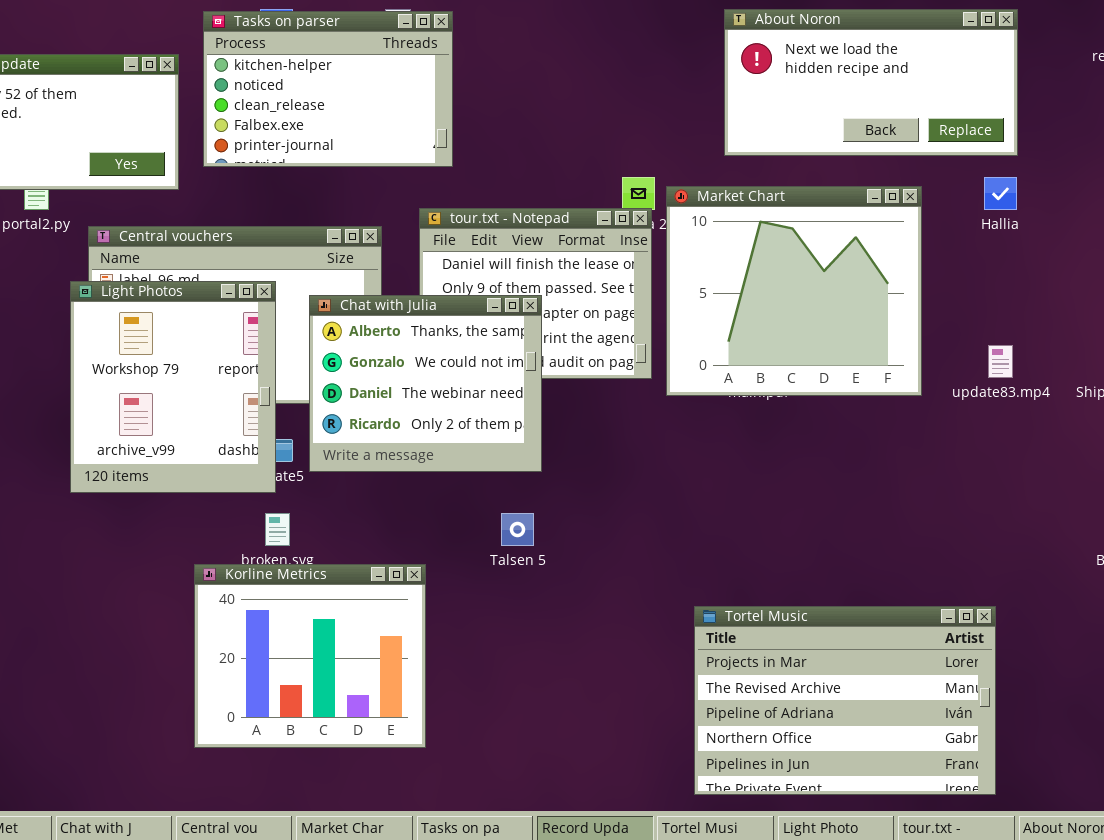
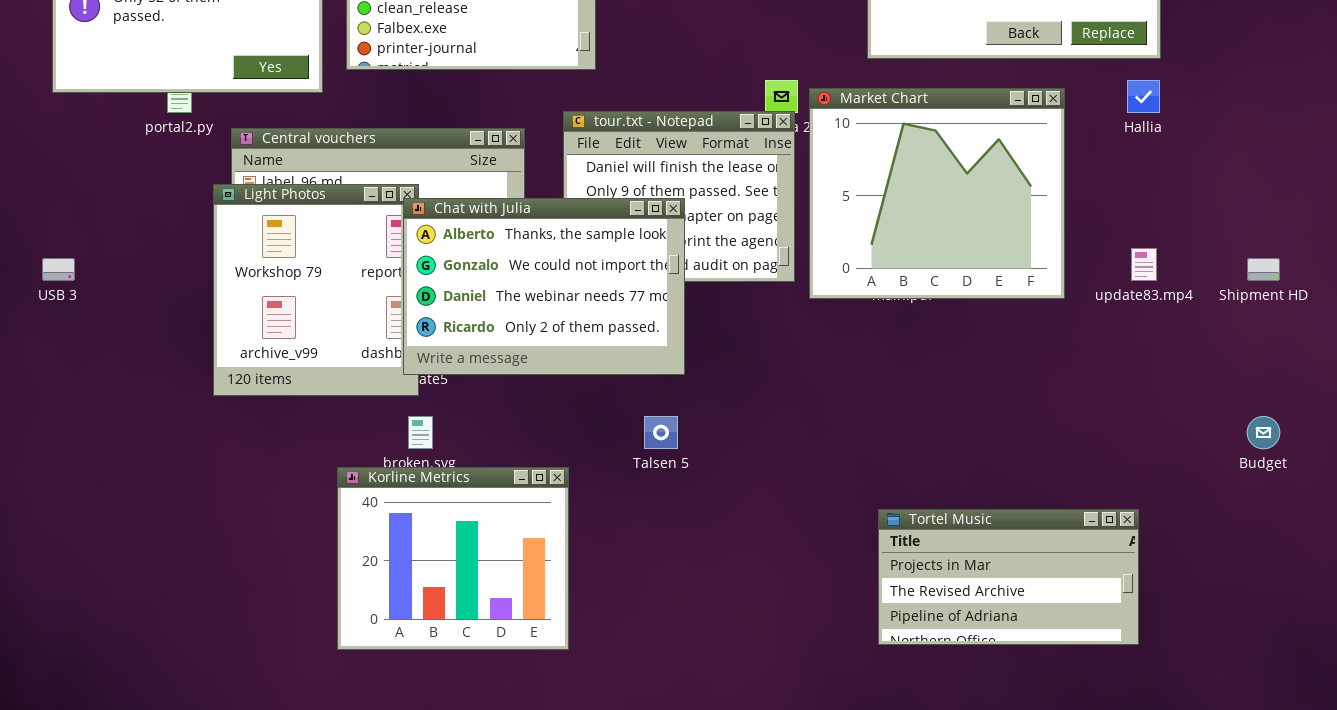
Chat with Julia: [309,295,542,472] -> [403,198,685,375], resized
Tortel Music: [694,606,996,795] -> [878,509,1139,645], resized

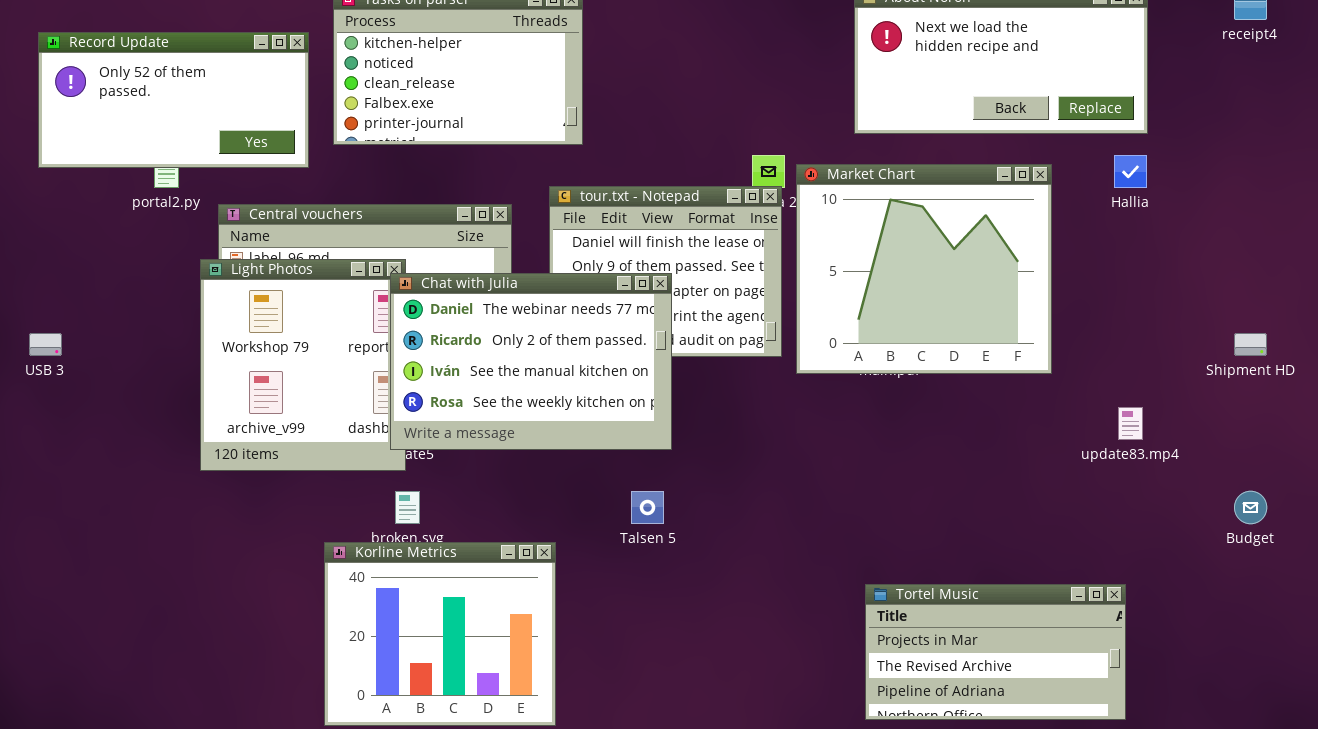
Chat with Julia: [403,198,685,375] -> [390,273,672,450], scrolled down 2 rows
update83.mp4: [1131,248,1157,281] -> [1118,407,1143,440], moved

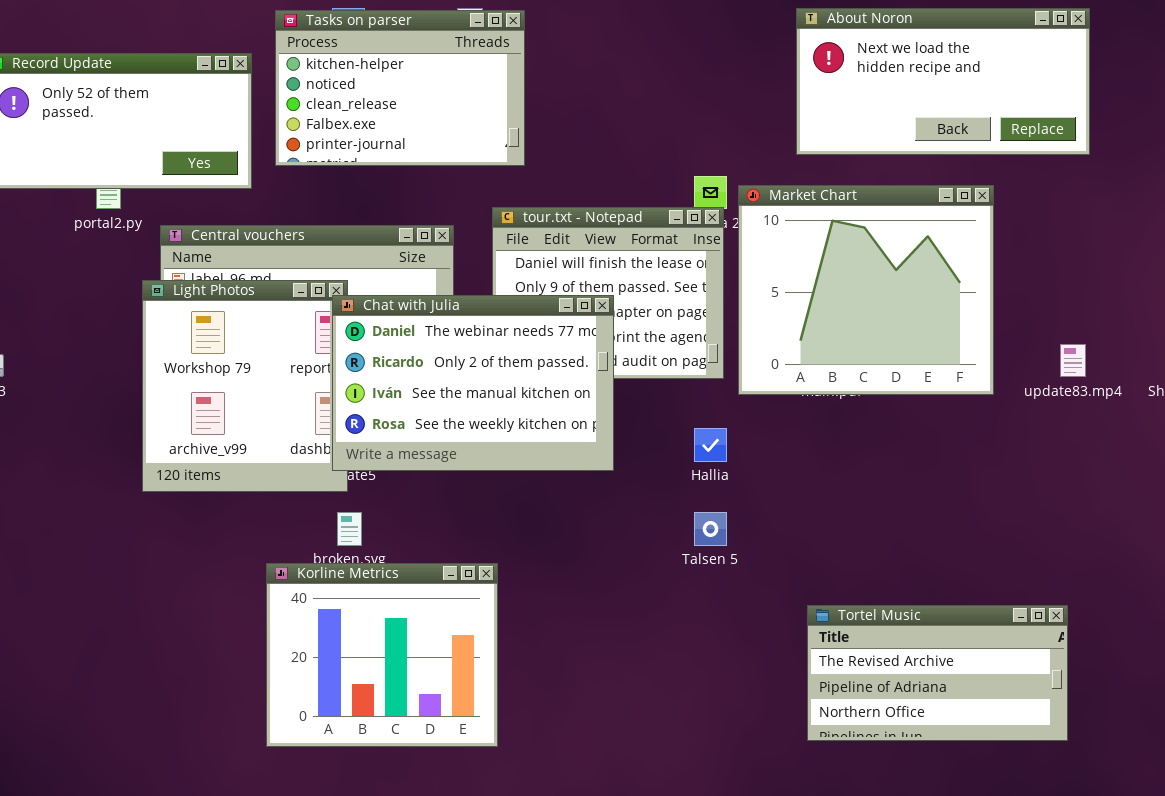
Hallia: [1114,155,1147,188] -> [694,428,727,462], moved
update83.mp4: [1118,407,1143,440] -> [1060,344,1086,377], moved
Talsen 5: [631,491,664,524] -> [694,512,727,546], moved
Tortel Music: [865,584,1126,720] -> [807,605,1068,741], scrolled down 1 row

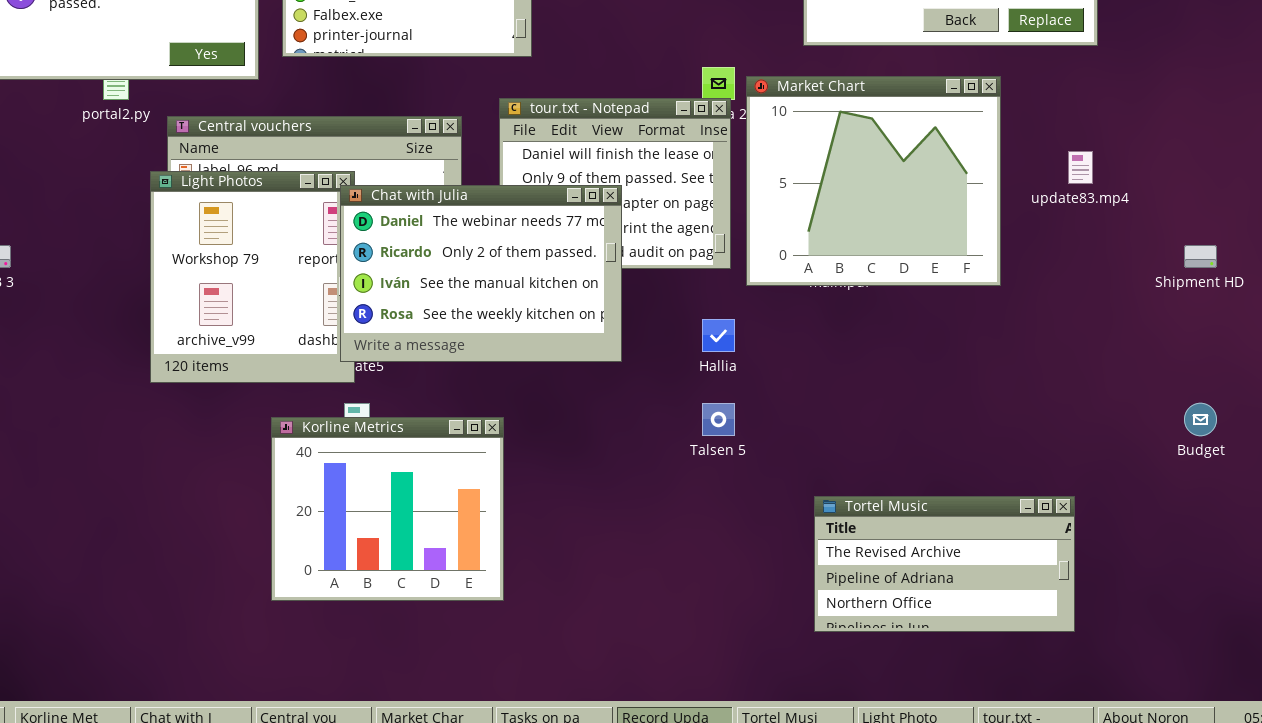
update83.mp4: [1060,344,1086,377] -> [1068,151,1093,184], moved
Korline Metrics: [266,563,498,747] -> [271,417,504,601], moved

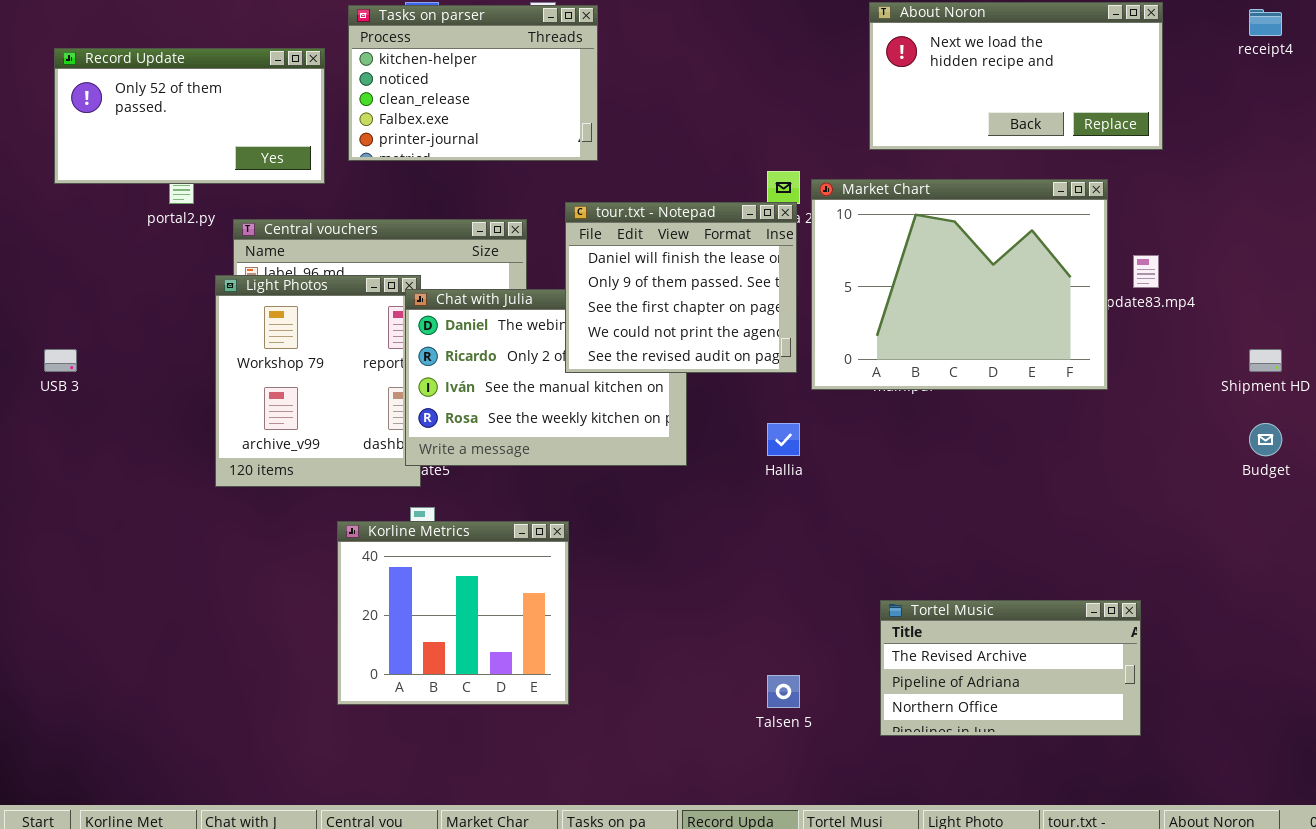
Market Chart: [746,76,1001,286] -> [811,179,1108,390], resized
tour.txt - Notepad: [499,98,731,269] -> [565,202,797,373], raised
Talsen 5: [702,403,735,436] -> [767,675,800,708], moved
Budget: [1184,403,1217,436] -> [1249,423,1282,456], moved

